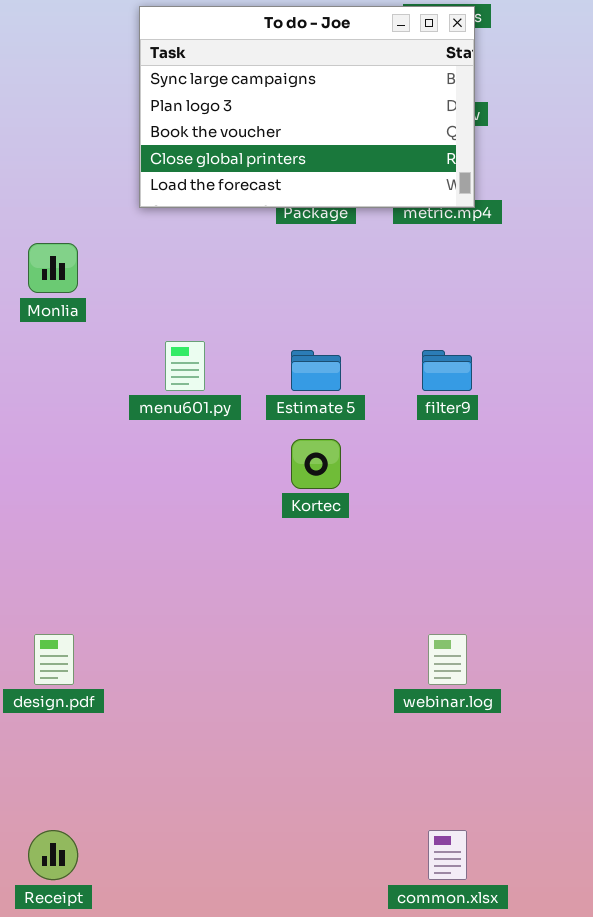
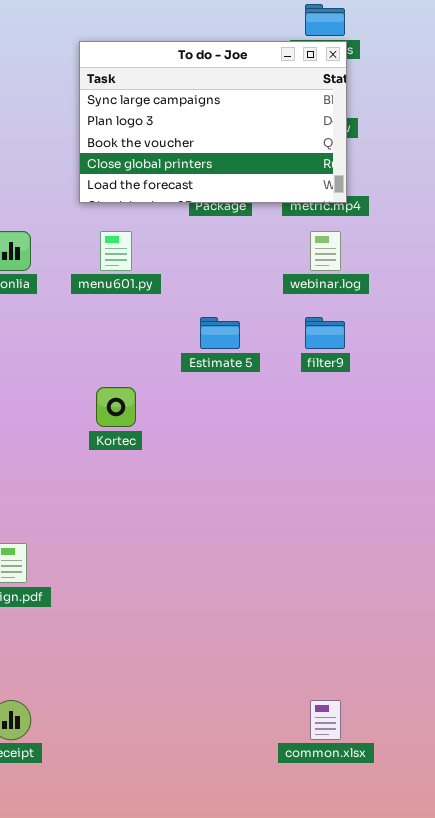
menu601.py: [165,341,205,391] -> [100,231,132,271], moved
Kortec: [291,439,341,489] -> [96,387,136,427], moved
webinar.log: [428,634,467,685] -> [310,231,341,271], moved

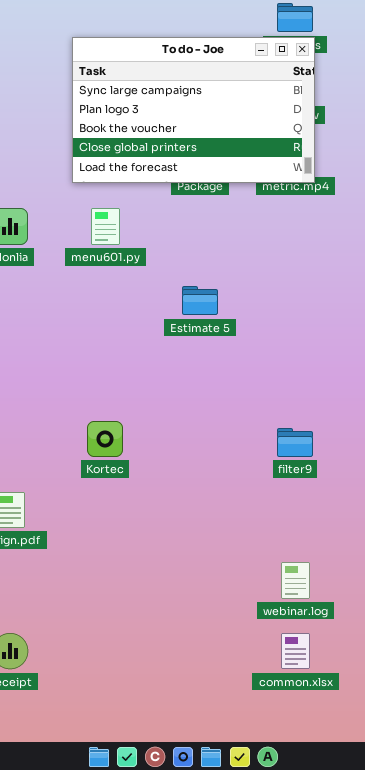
webinar.log: [310,231,341,271] -> [281,562,310,599], moved
filter9: [305,317,345,349] -> [277,428,313,457], moved
Kortec: [96,387,136,427] -> [87,421,123,457], moved

